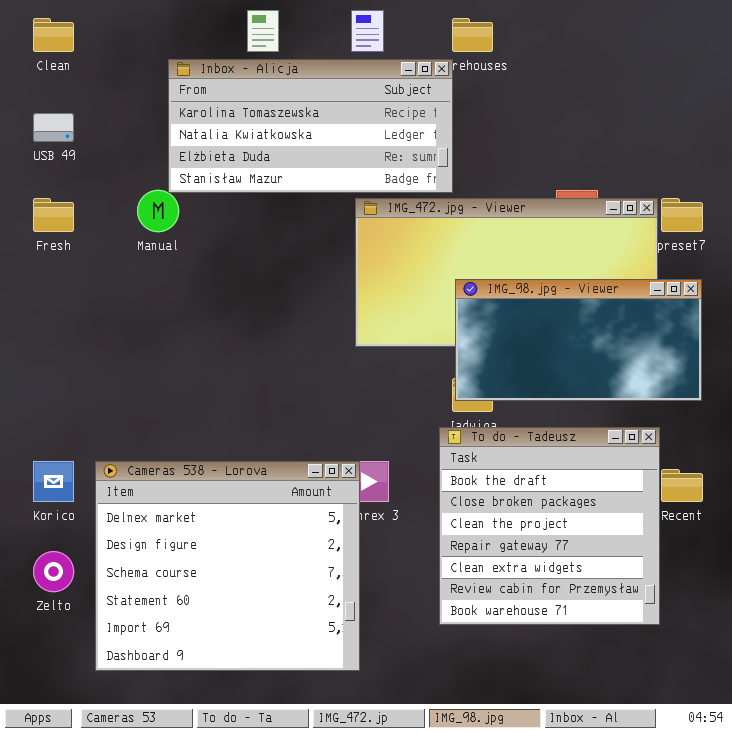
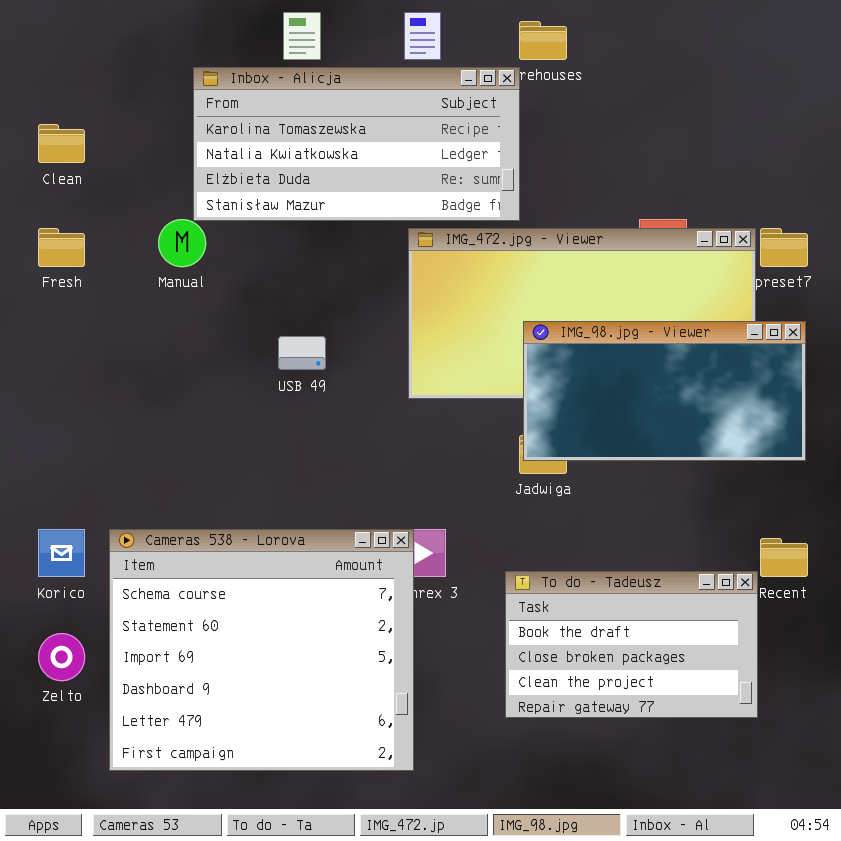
Clean: [33,18,74,52] -> [38,124,85,163], moved
USB 49: [33,113,74,142] -> [278,336,326,370], moved
To do - Tadeusz: [439,427,660,625] -> [505,571,758,718], resized
Cameras 538 - Lorova: [95,461,360,671] -> [109,529,414,771], scrolled down 2 rows

